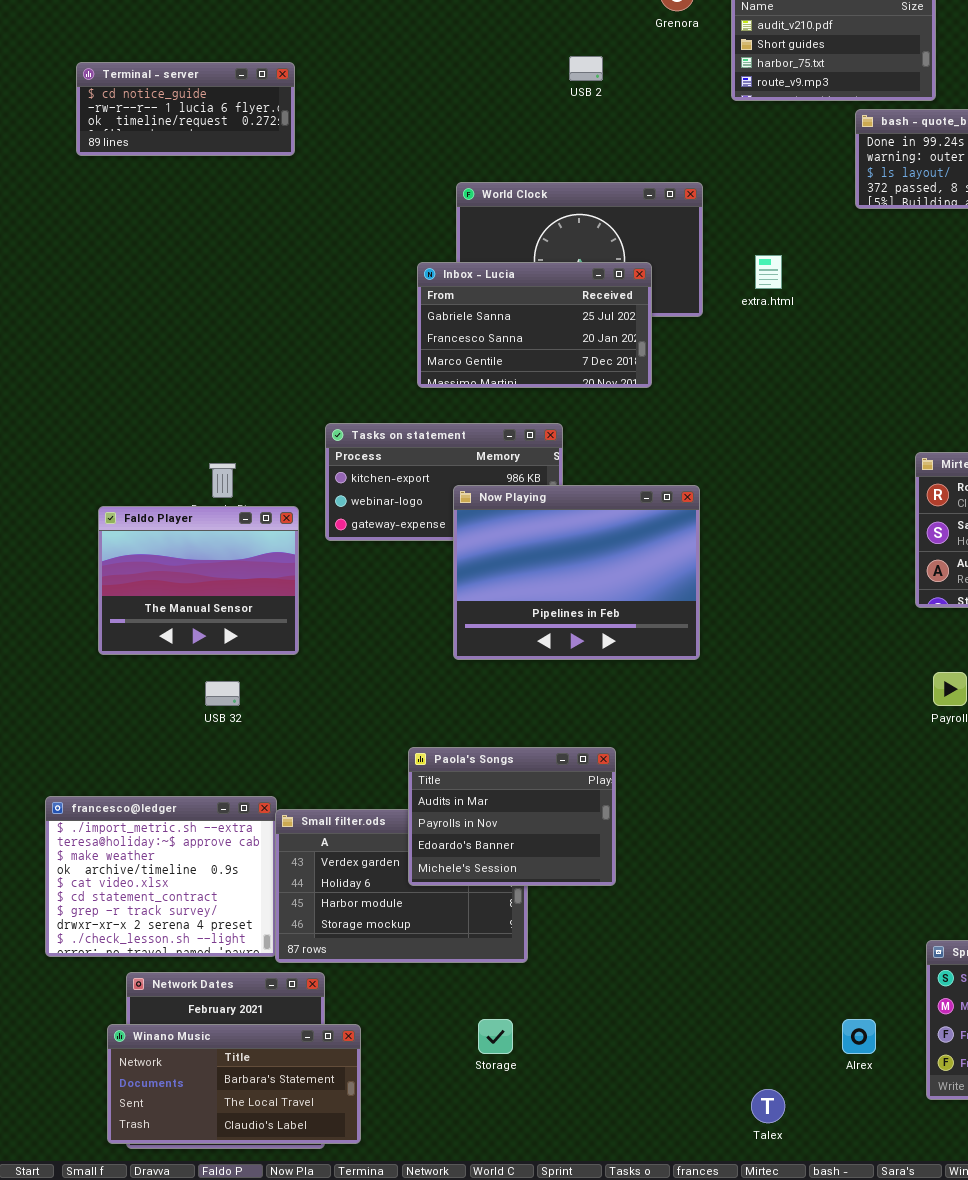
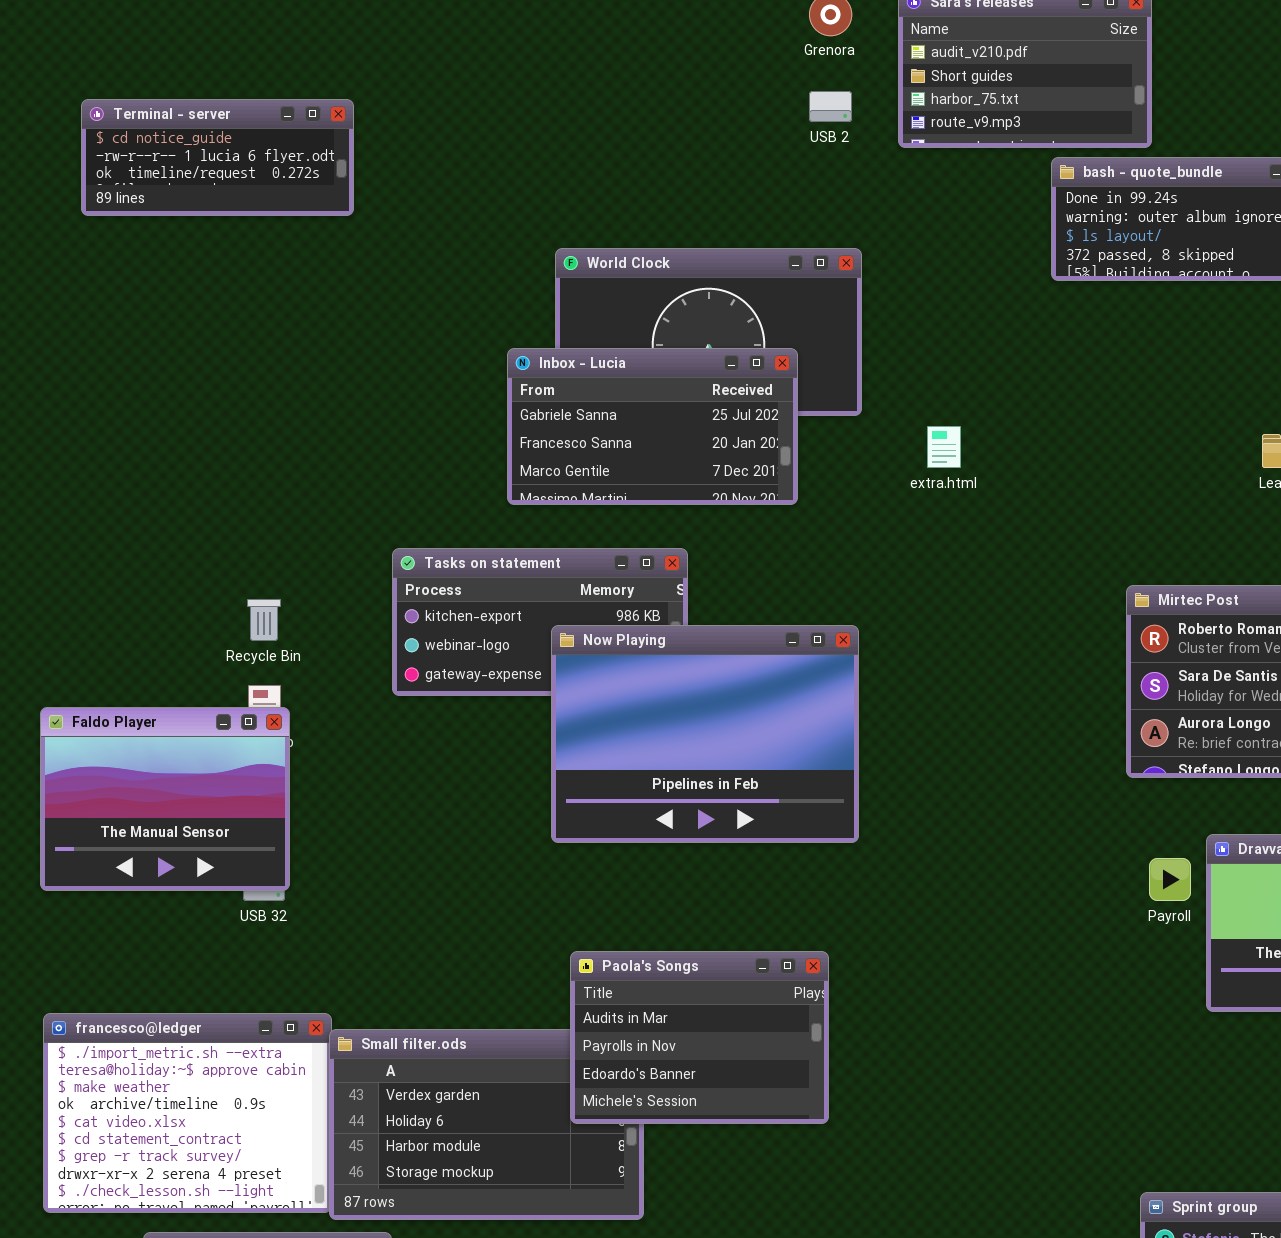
USB 2: [569,56,603,81] -> [809,91,852,122], moved
extra.html: [755,255,782,289] -> [927,426,961,468], moved
Faldo Player: [98,506,299,655] -> [40,707,290,891], moved
Paola's Songs: [408,747,616,886] -> [570,951,829,1124], moved

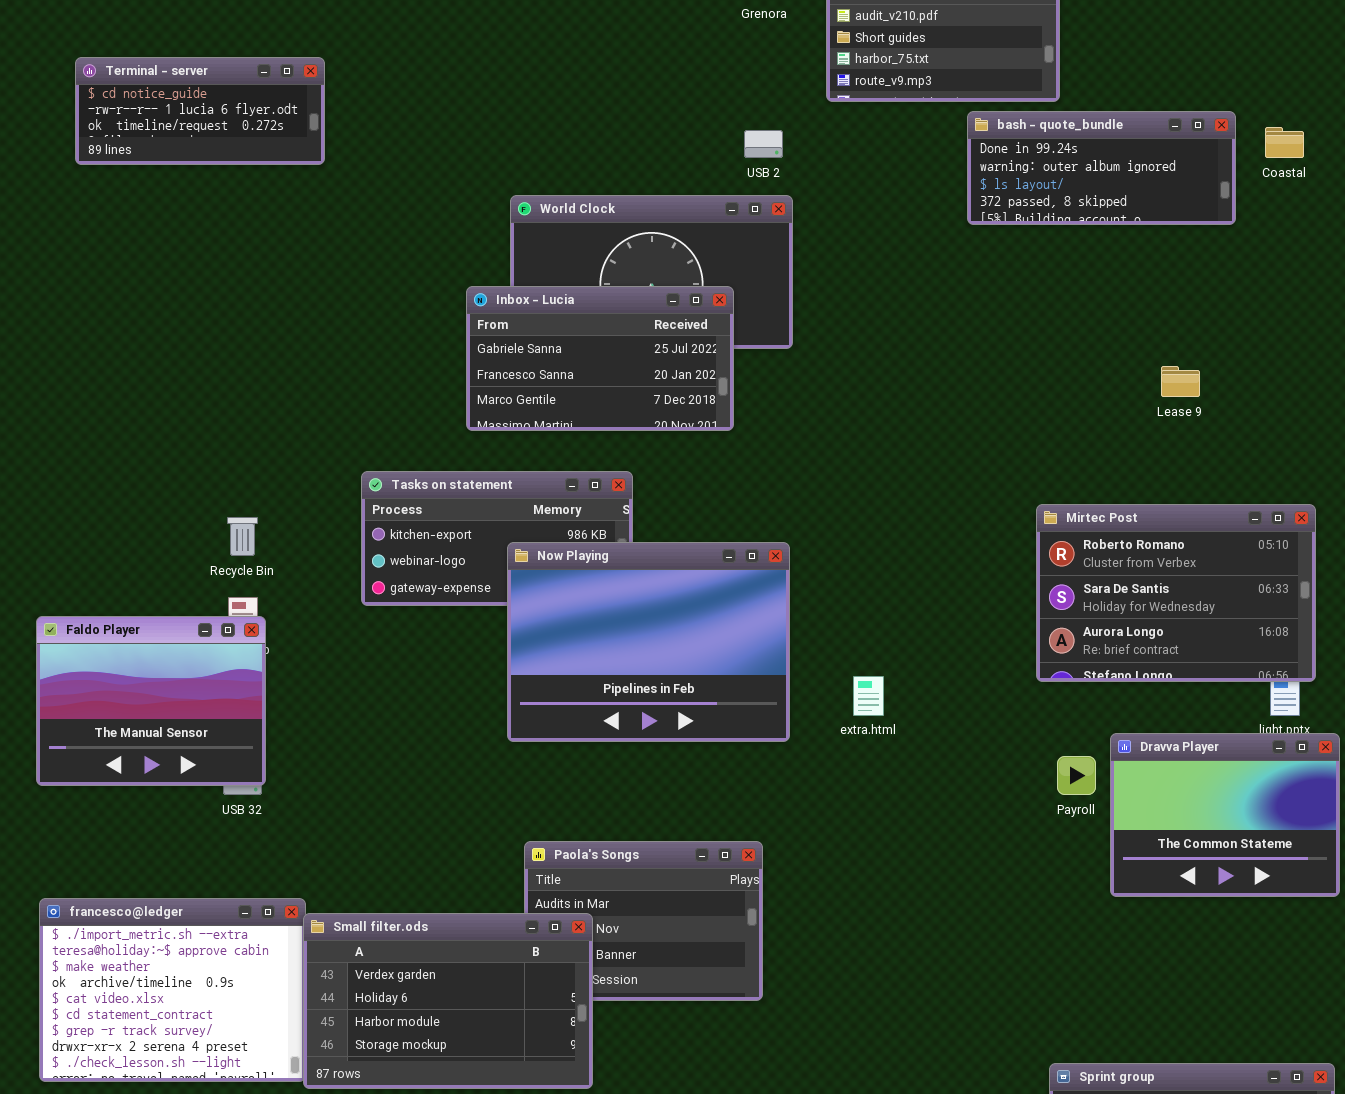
USB 2: [809,91,852,122] -> [744,130,783,158], moved
extra.html: [927,426,961,468] -> [853,676,884,716], moved
Small filter.ods: [329,1029,644,1220] -> [303,913,593,1089], raised

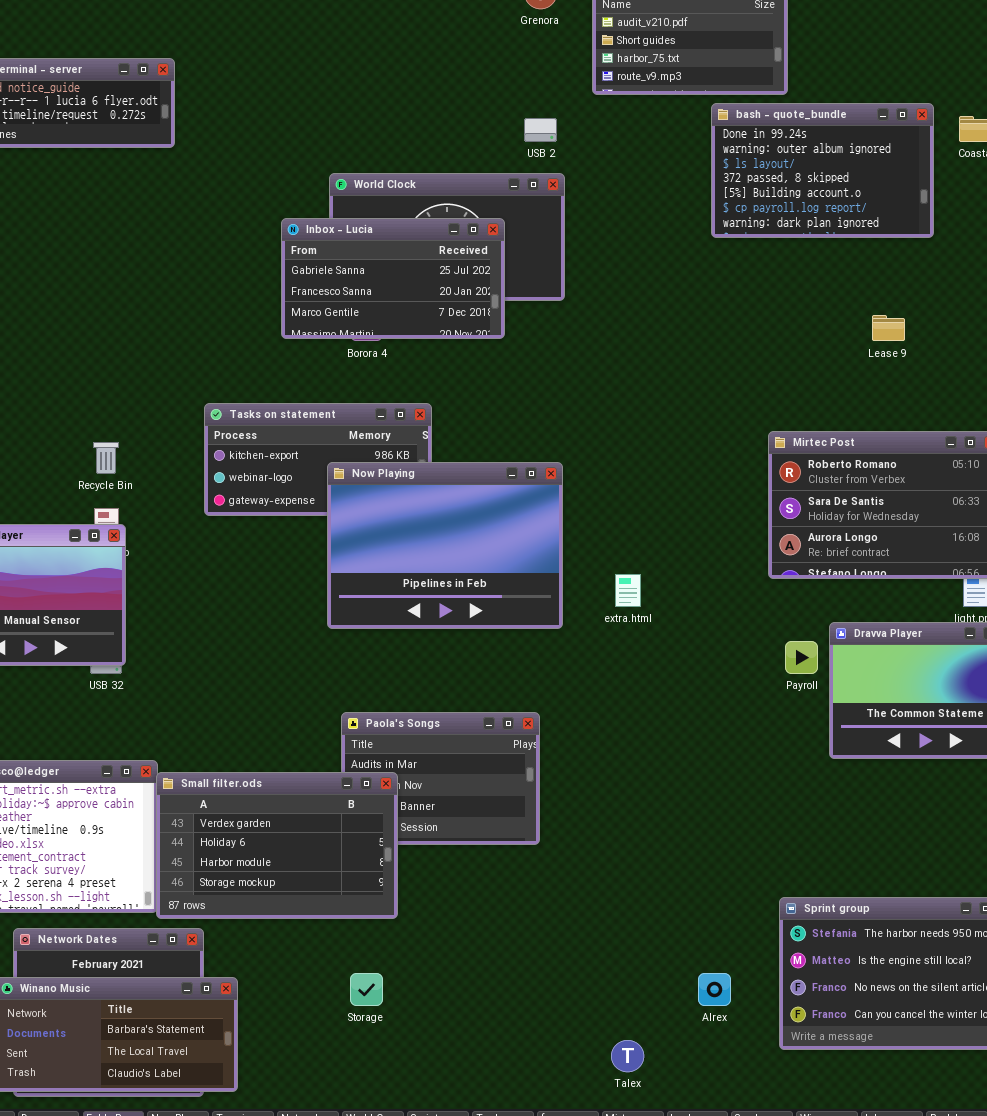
bash - quote_bundle: [967,111,1236,225] -> [711,103,934,238], resized
Inbox - Lucia: [466,286,734,431] -> [281,218,505,339], moved

